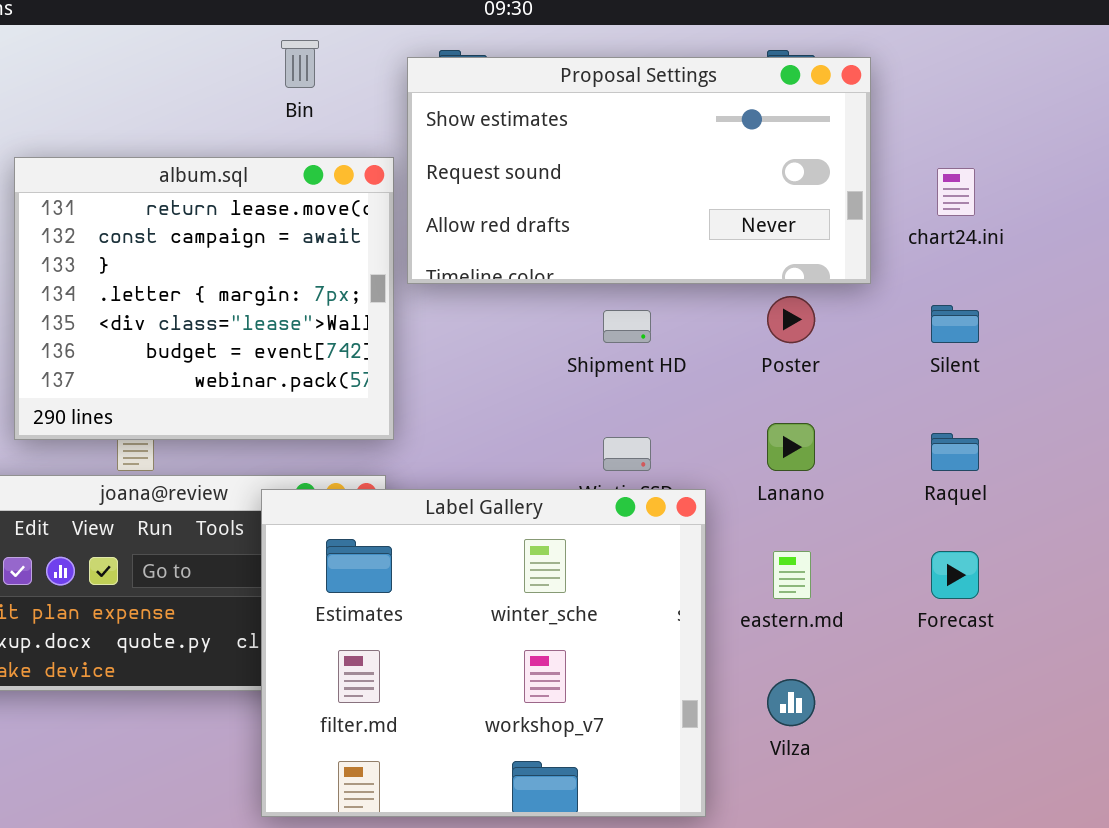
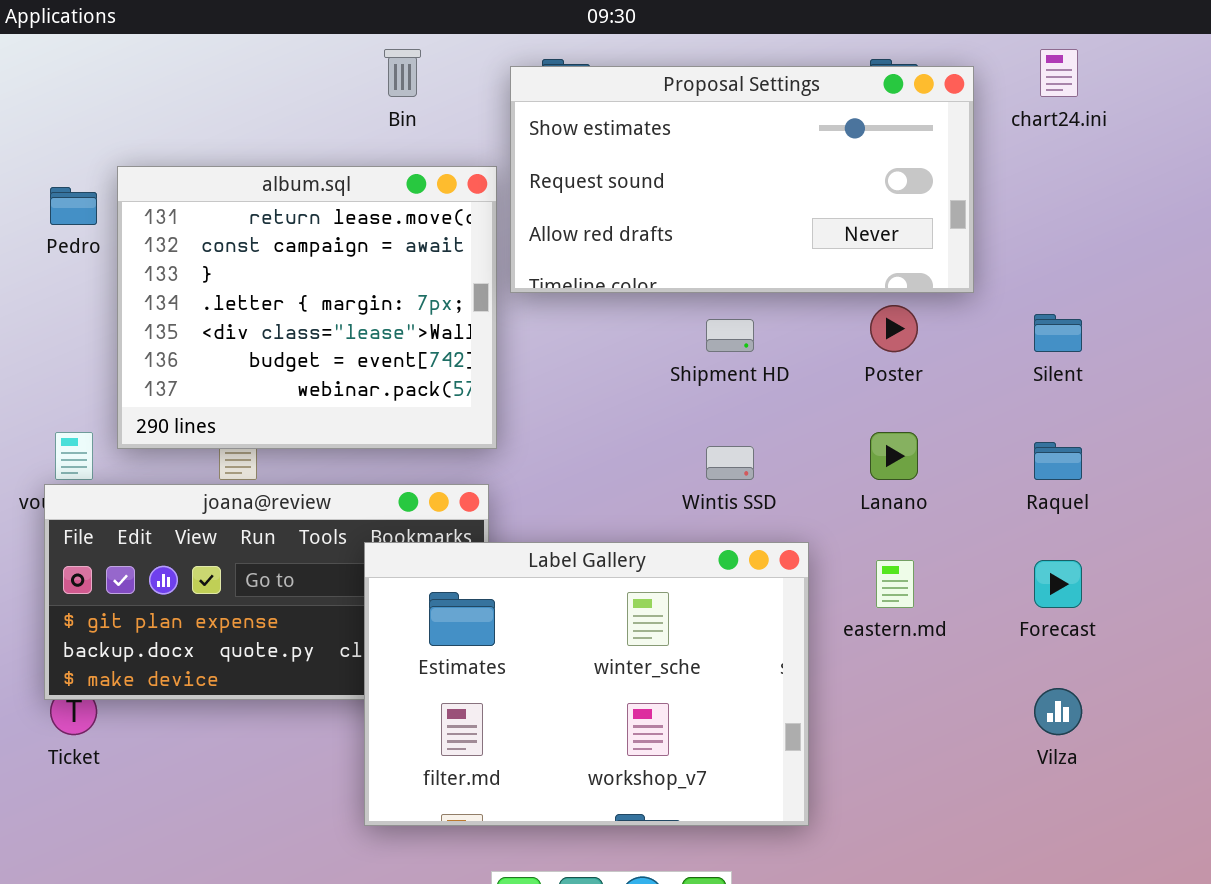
chart24.ini: [937,168,975,216] -> [1040,49,1078,97], moved
Label Gallery: [261,489,706,817] -> [364,542,809,826], resized
Vilza: [767,679,815,726] -> [1034,688,1082,735], moved

